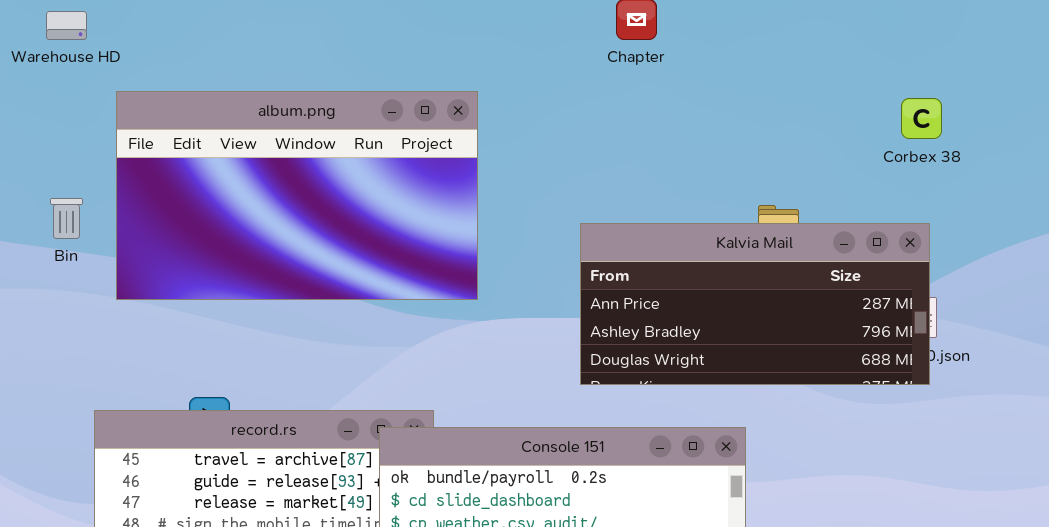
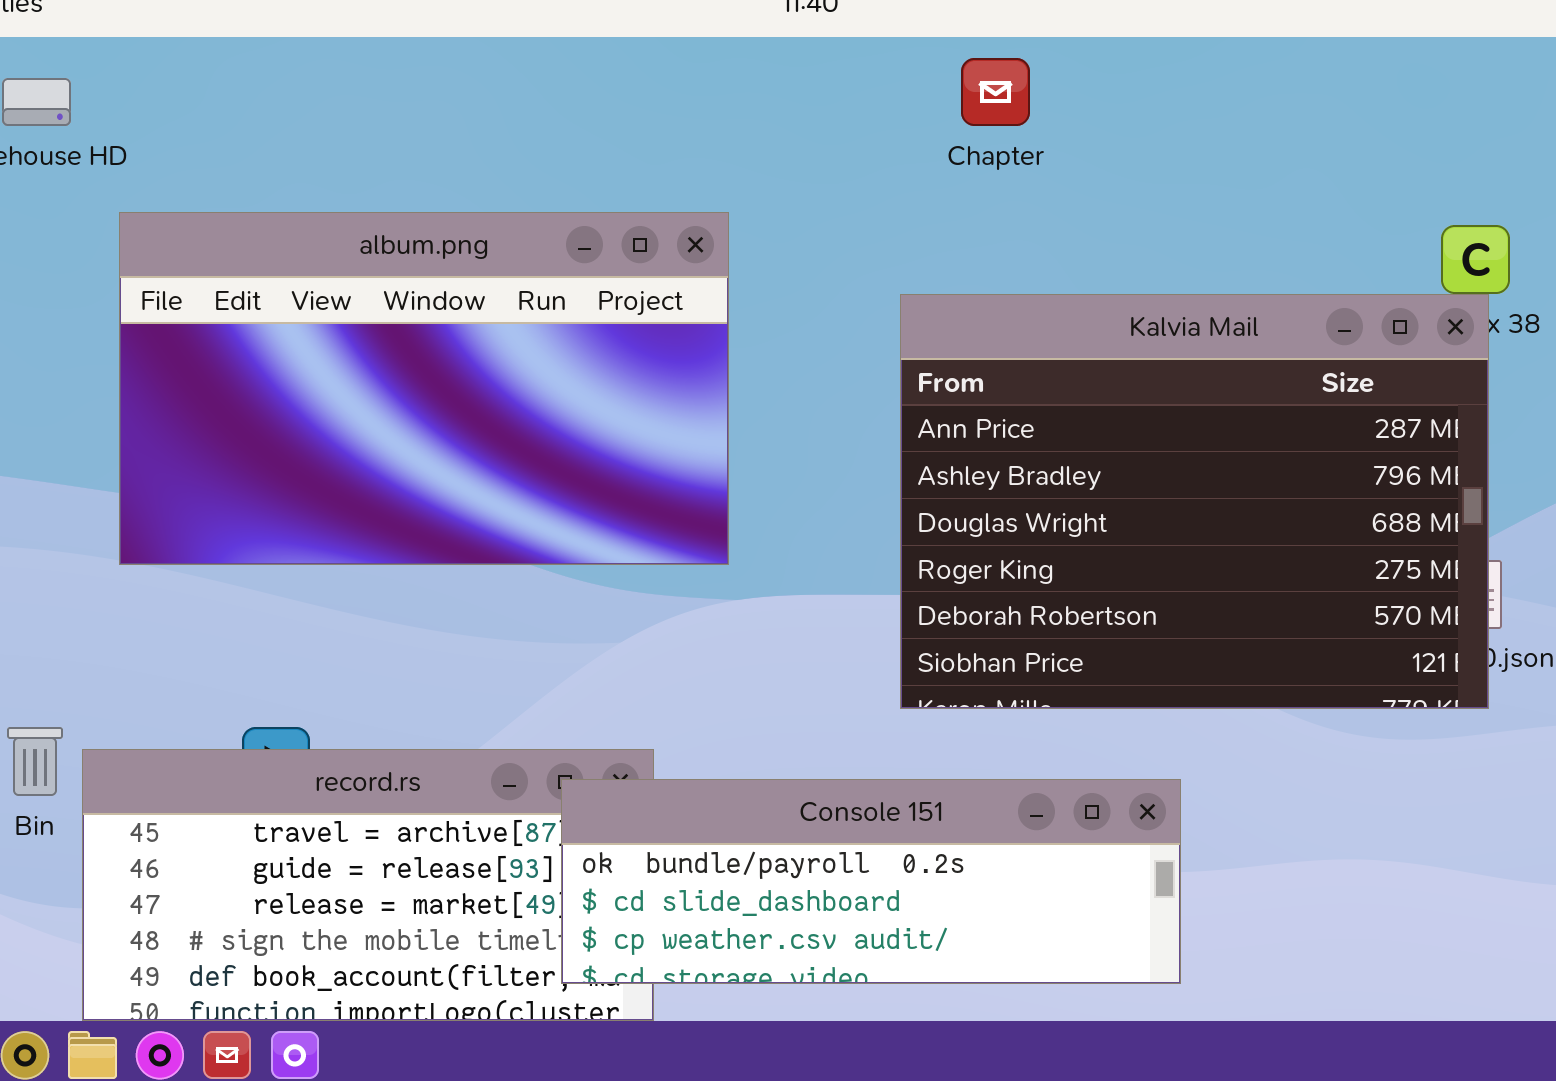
Bin: [50,198,83,239] -> [7,727,63,796], moved
Kalvia Mail: [580,223,930,385] -> [900,294,1489,709], resized

